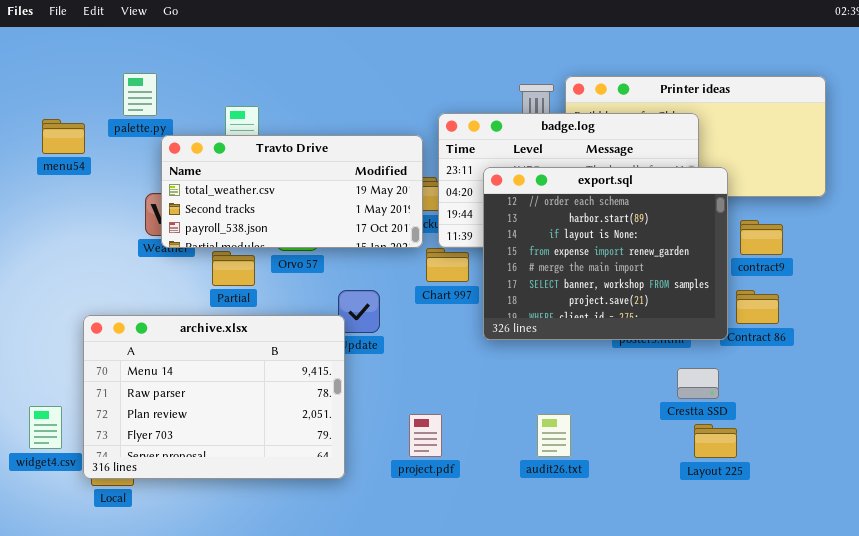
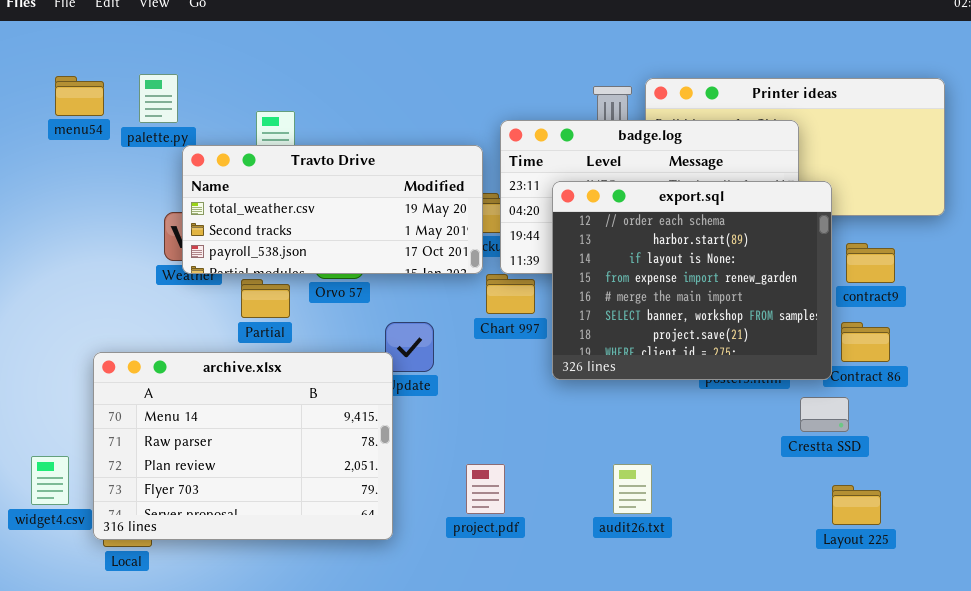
menu54: [42,119,85,154] -> [55,76,104,116], moved
Crestta SSD: [677,368,719,399] -> [800,397,849,432], moved
Layout 225: [694,424,737,458] -> [832,485,881,525], moved

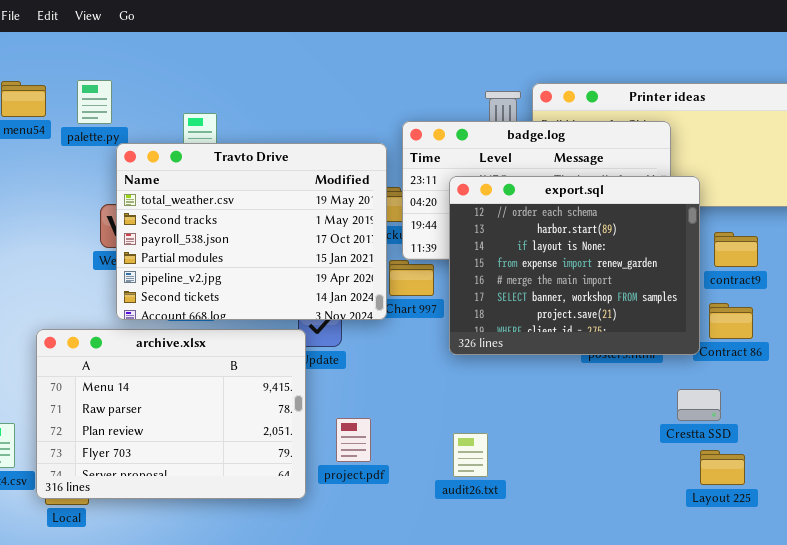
Travto Drive: [182,145,483,274] -> [116,143,387,320], resized
Crestta SSD: [800,397,849,432] -> [677,389,721,421], moved
project.pdf: [466,464,505,514] -> [336,418,371,462], moved
audit26.txt: [613,464,652,514] -> [453,433,488,477], moved

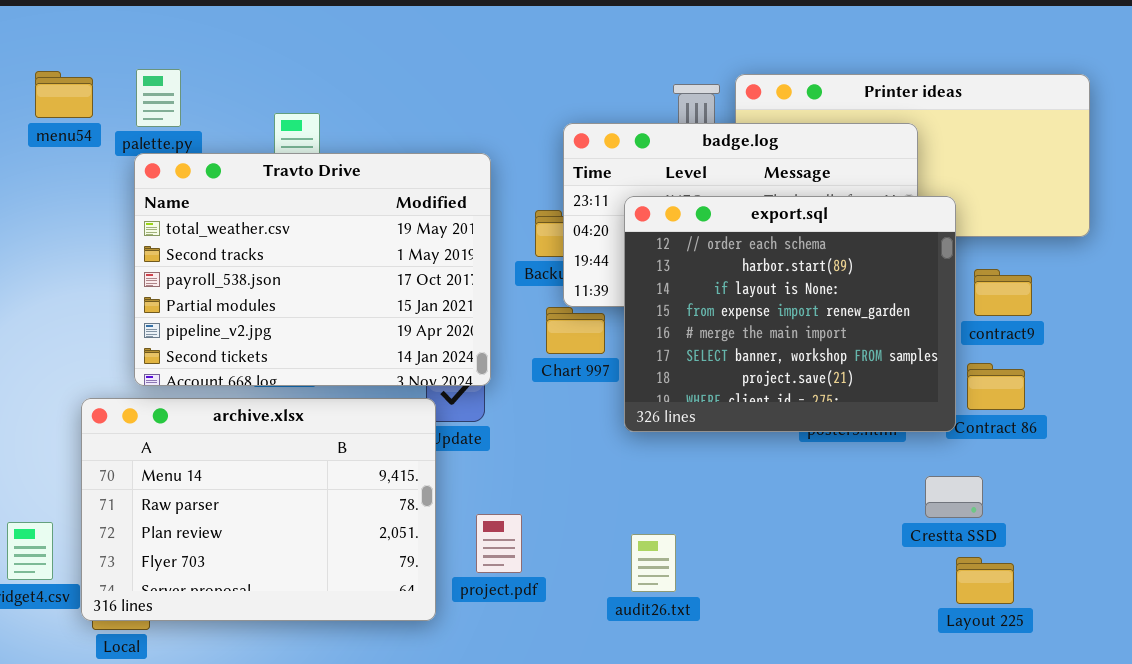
Travto Drive: [116,143,387,320] -> [134,153,491,386], moved

